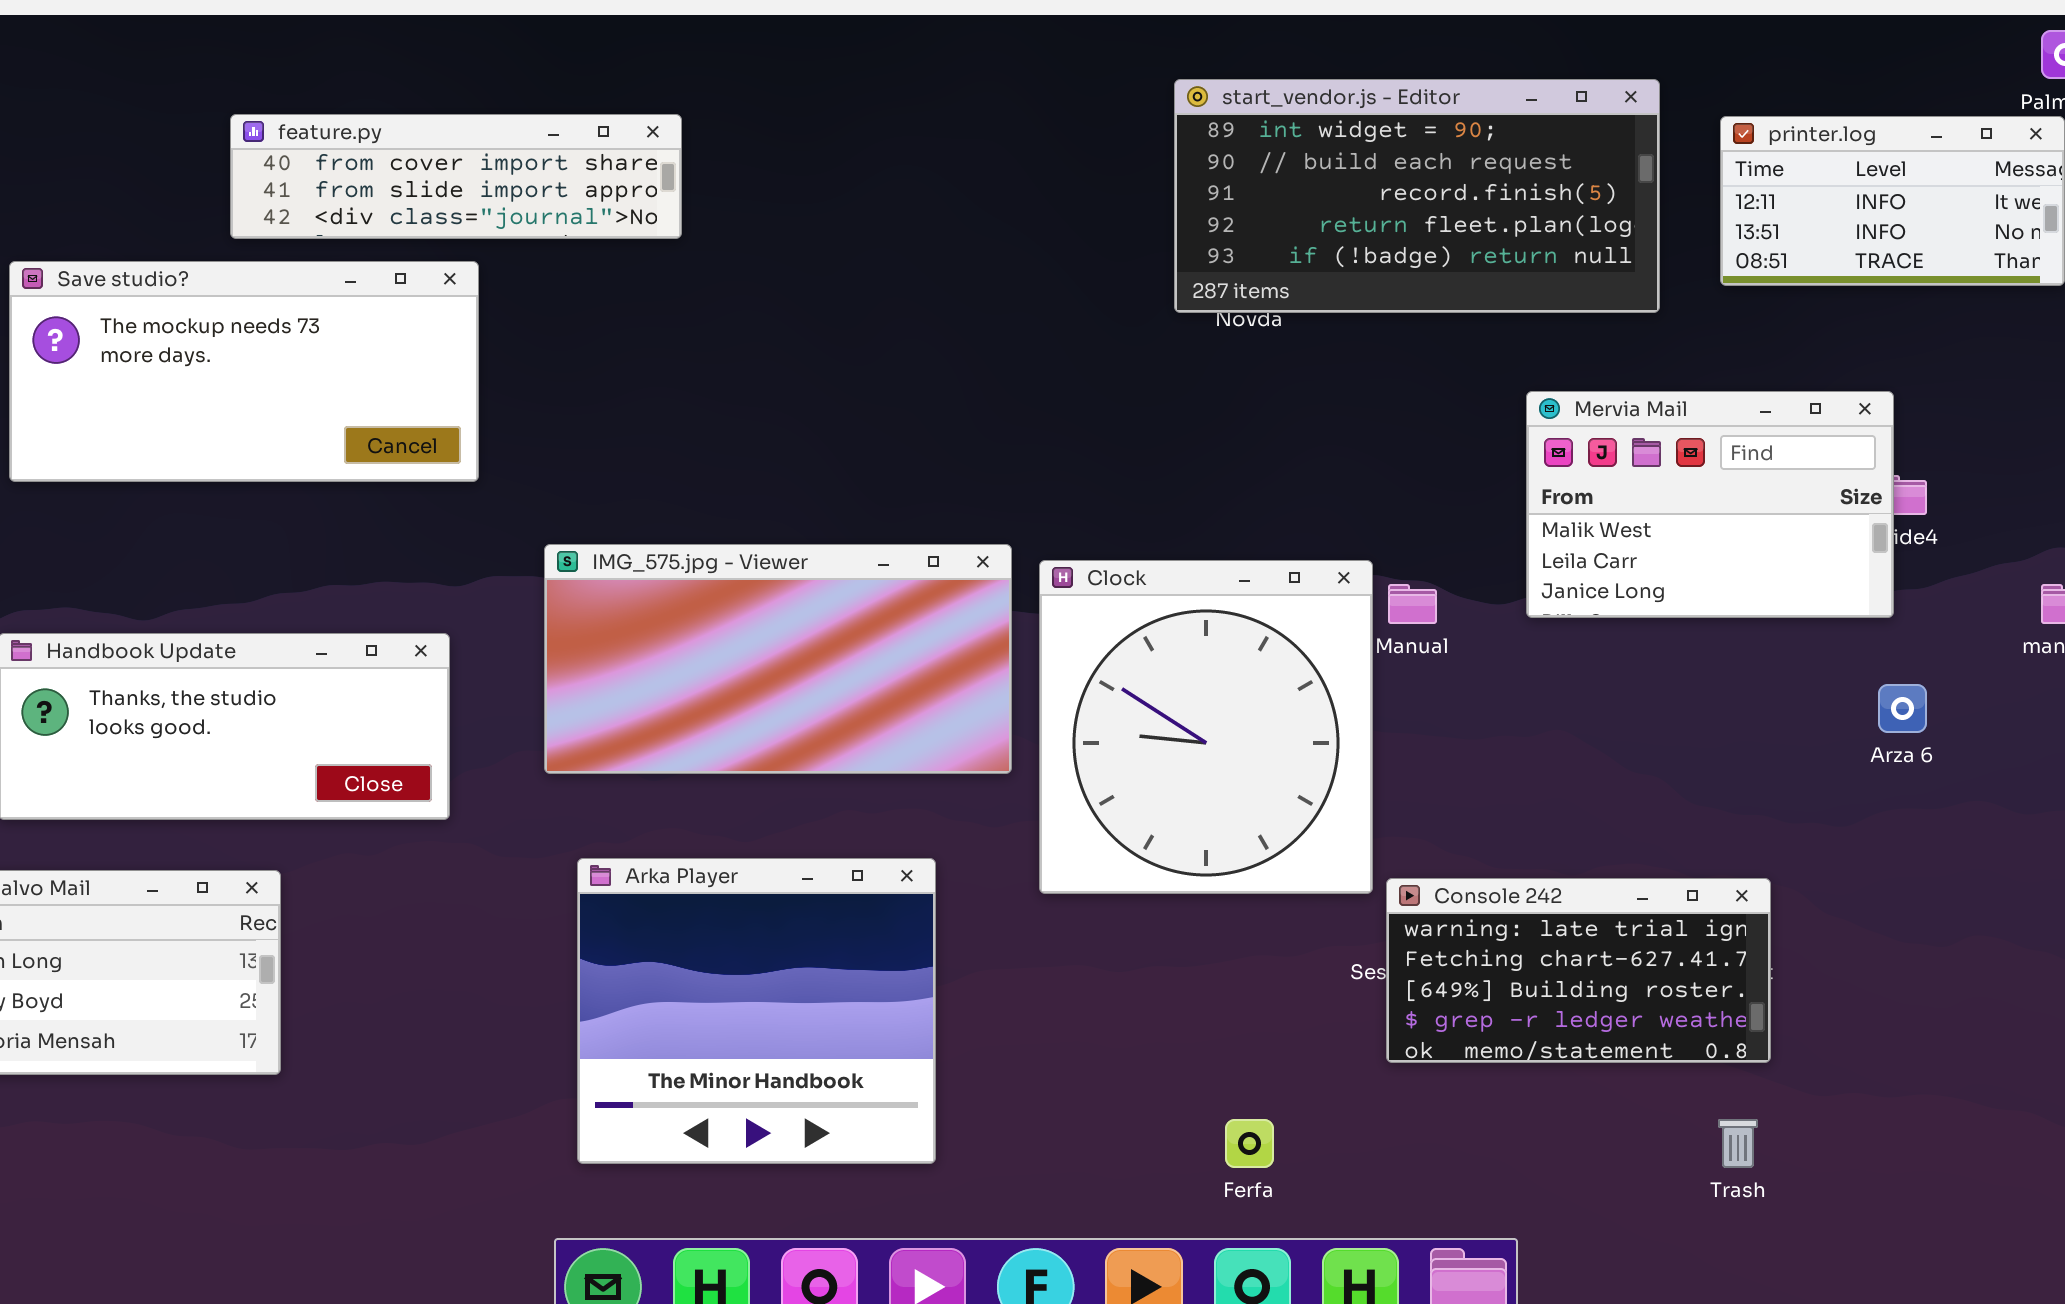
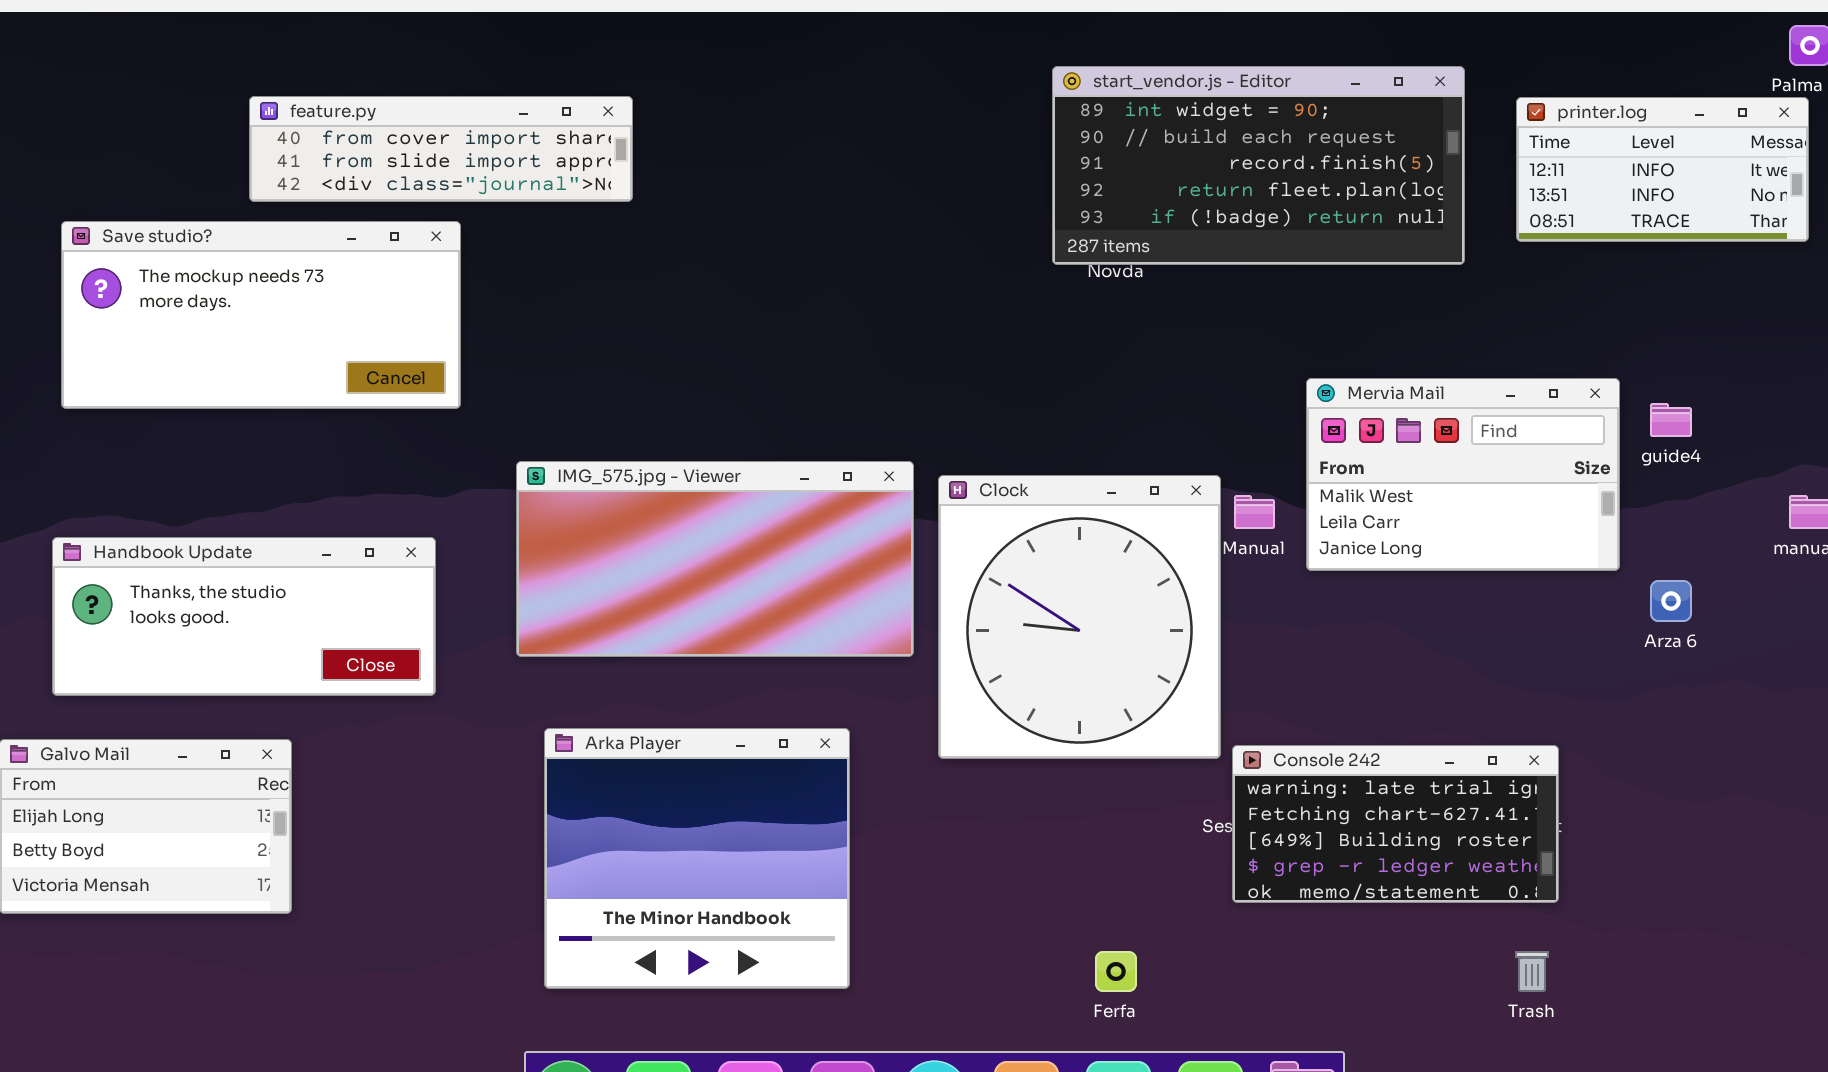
Mervia Mail: [1526,391,1894,618] -> [1306,378,1620,571], moved

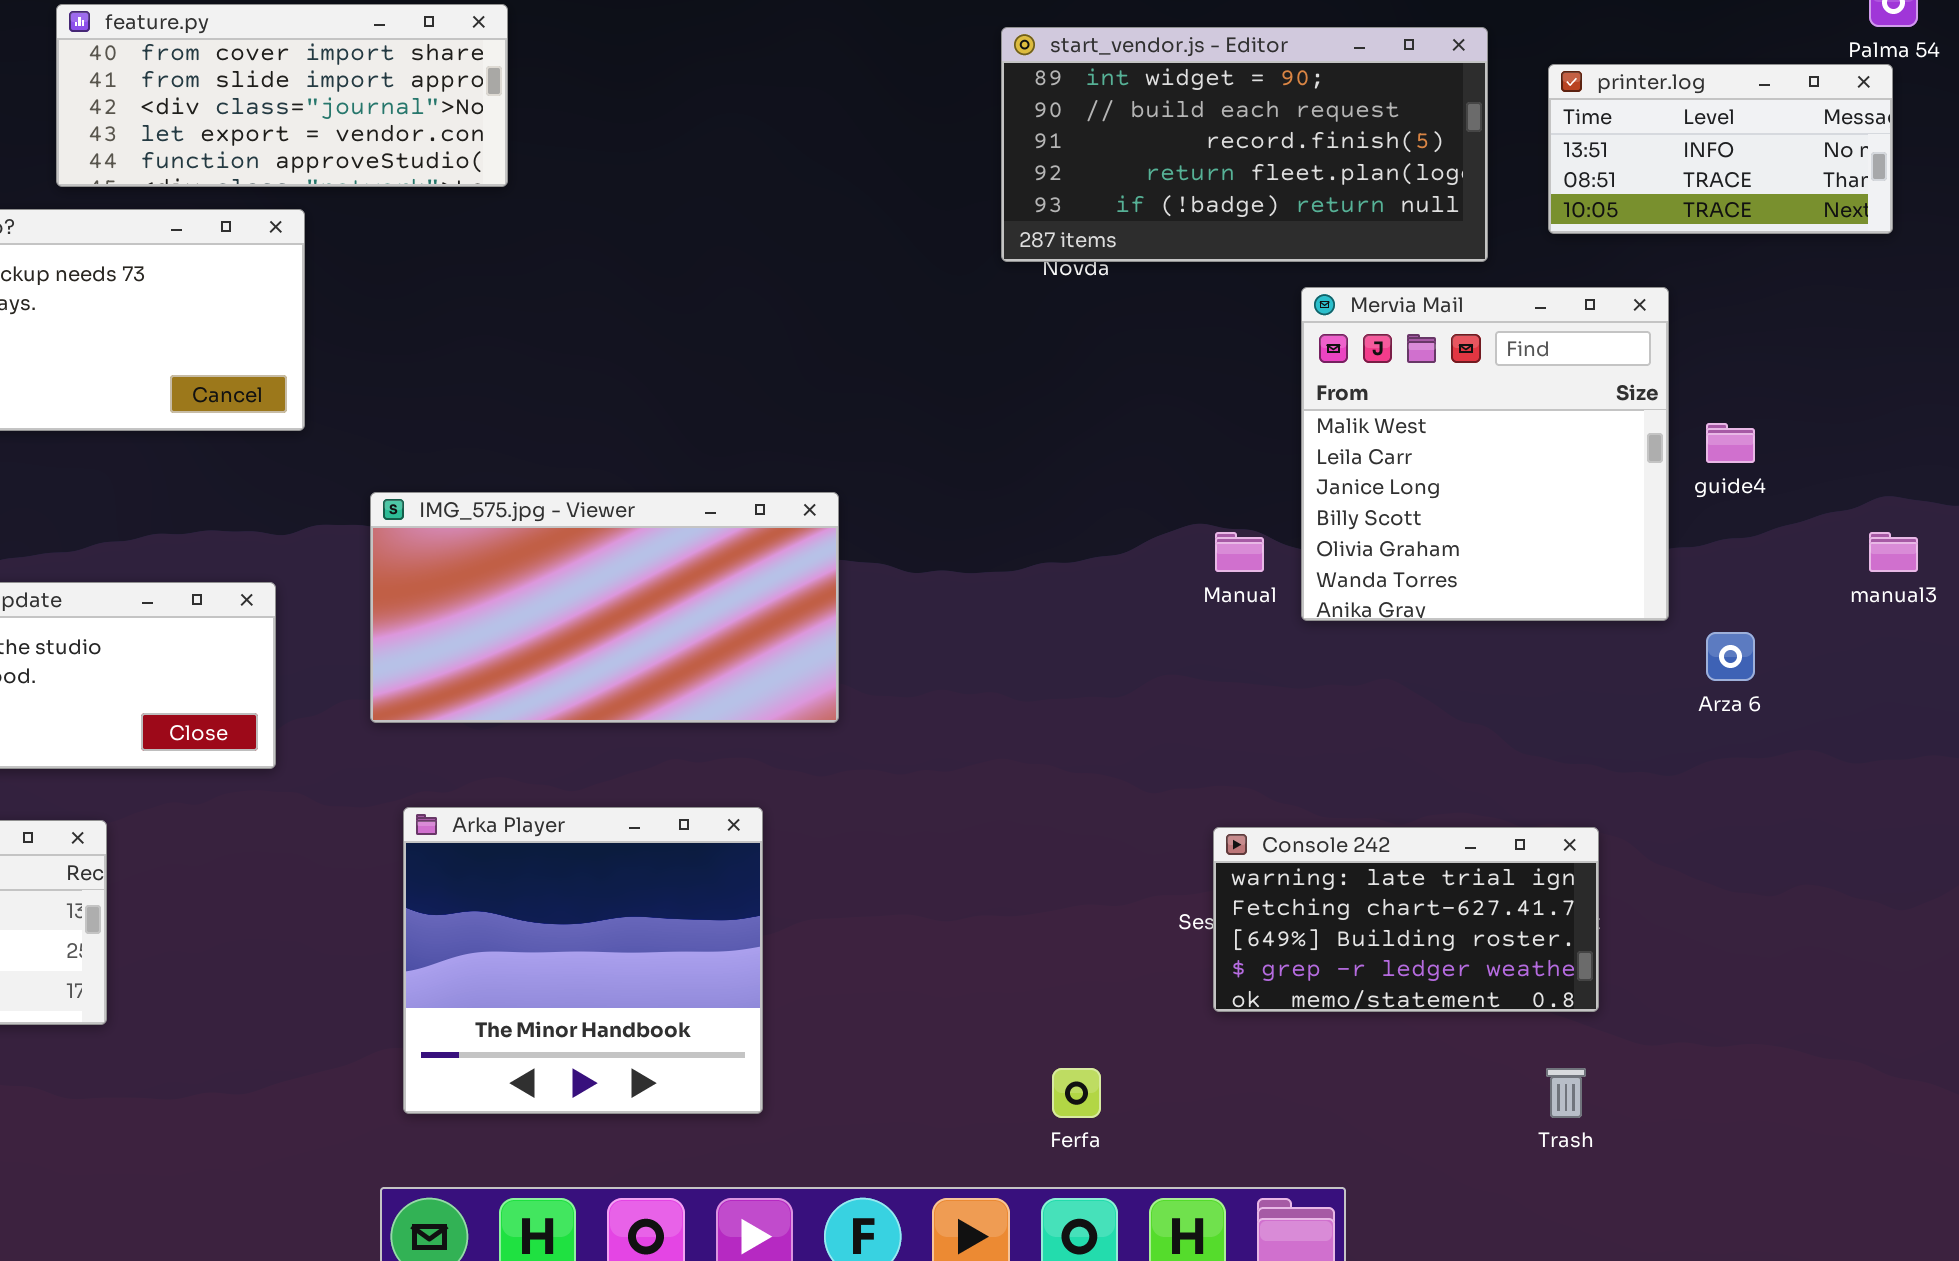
feature.py: [249,96,633,202] -> [56,4,508,187], resized
printer.log: [1516,97,1809,242] -> [1548,64,1893,234], scrolled down 1 row
Mervia Mail: [1306,378,1620,571] -> [1301,287,1669,621], resized
Clock: [938,475,1221,759] -> none, closed

